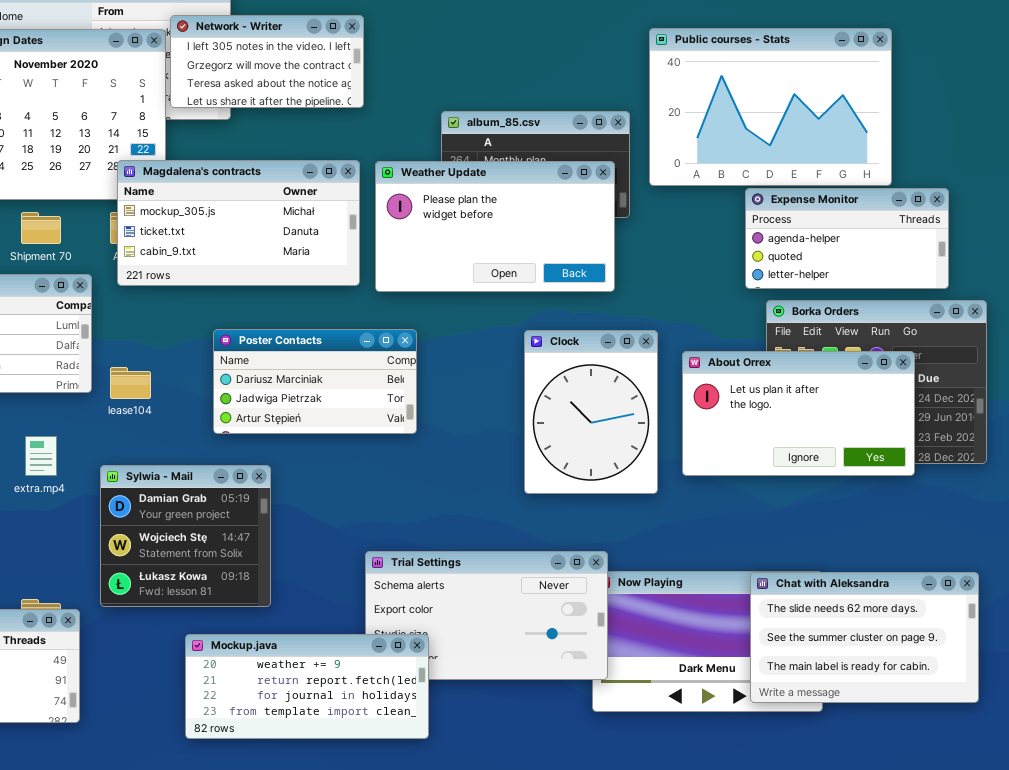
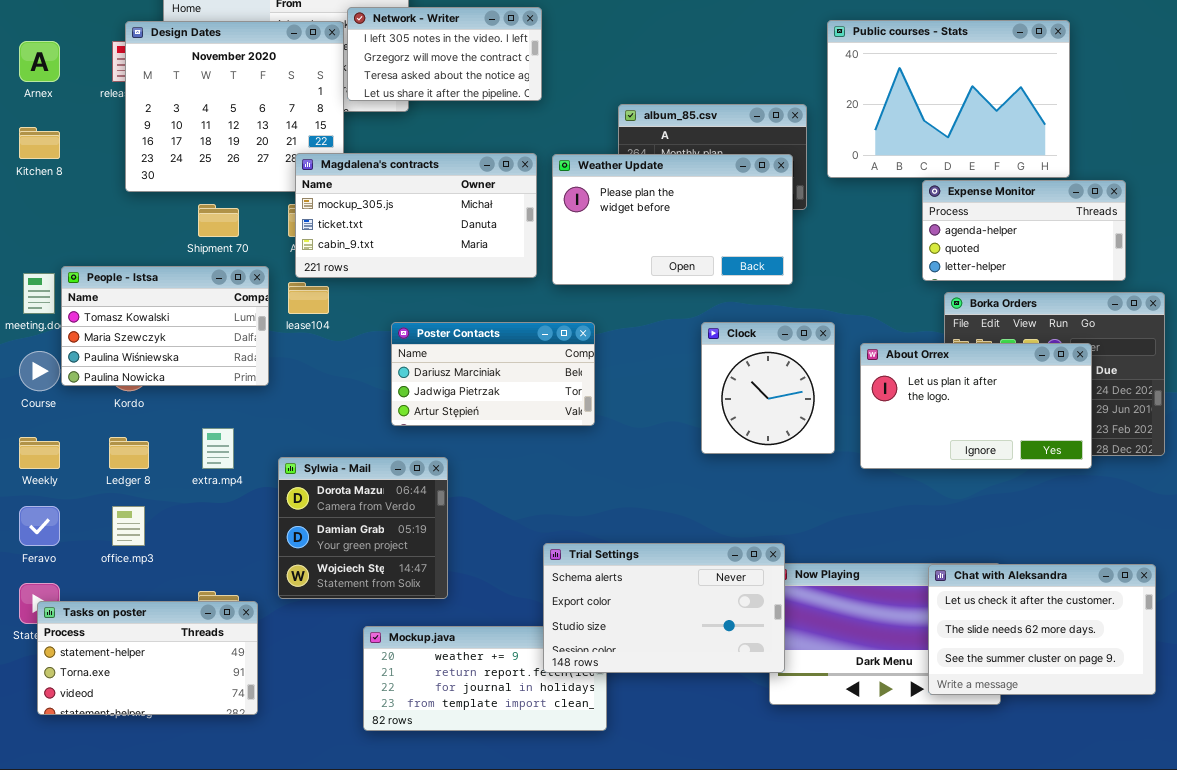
Clock: [524,330,658,494] -> [701,322,835,454], resized
lease104: [110,367,151,399] -> [288,282,329,314], moved
Sylwia - Mail: [100,465,271,607] -> [278,457,448,599], scrolled up 1 row
Trial Settings: [365,551,608,680] -> [543,543,785,673], raised
Chat with Aleksandra: [750,572,979,703] -> [928,564,1156,695], scrolled up 1 row

